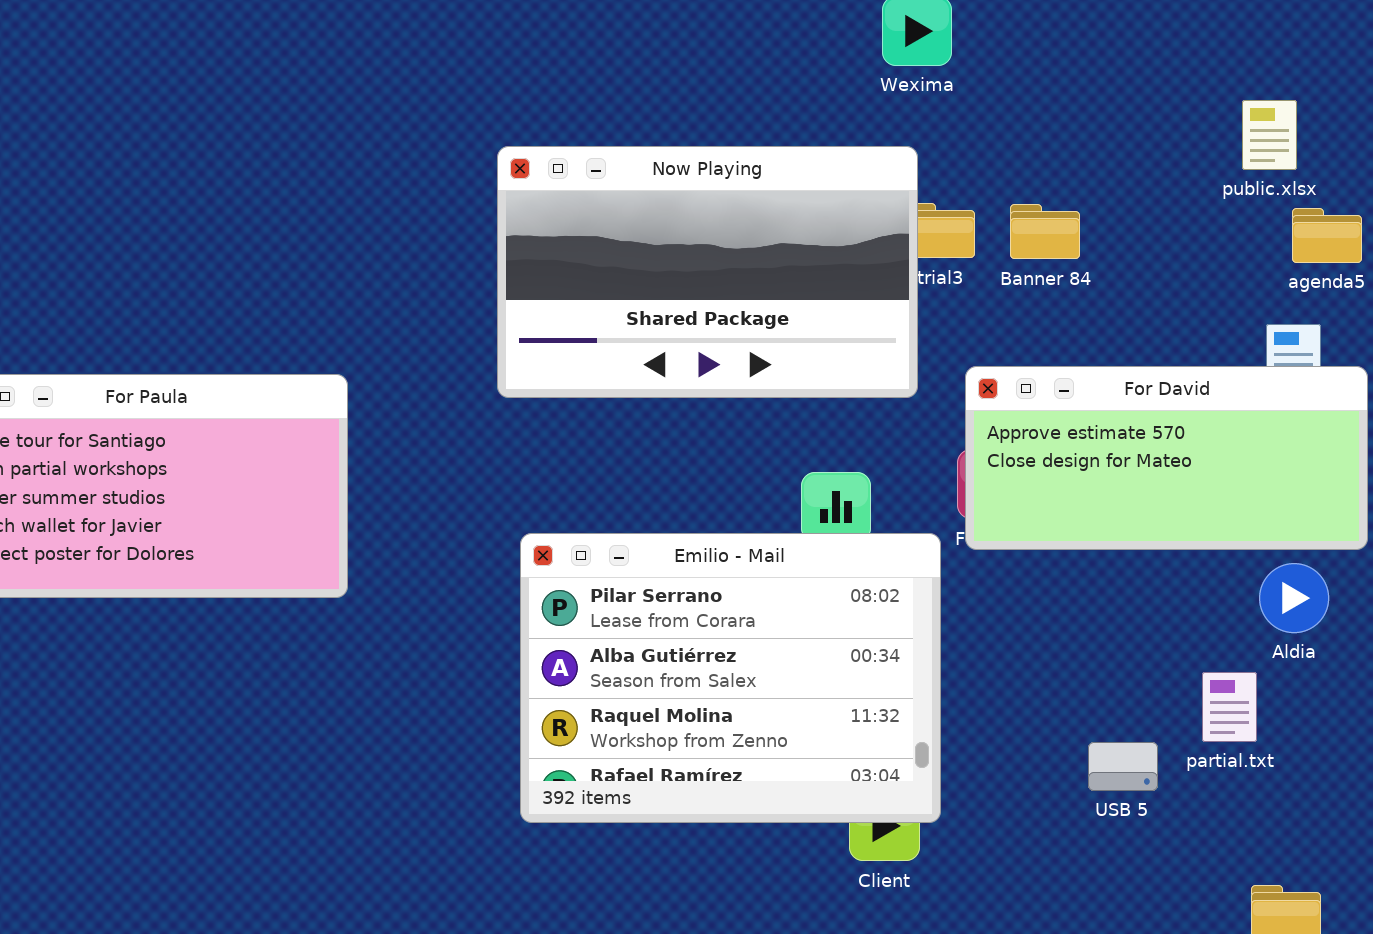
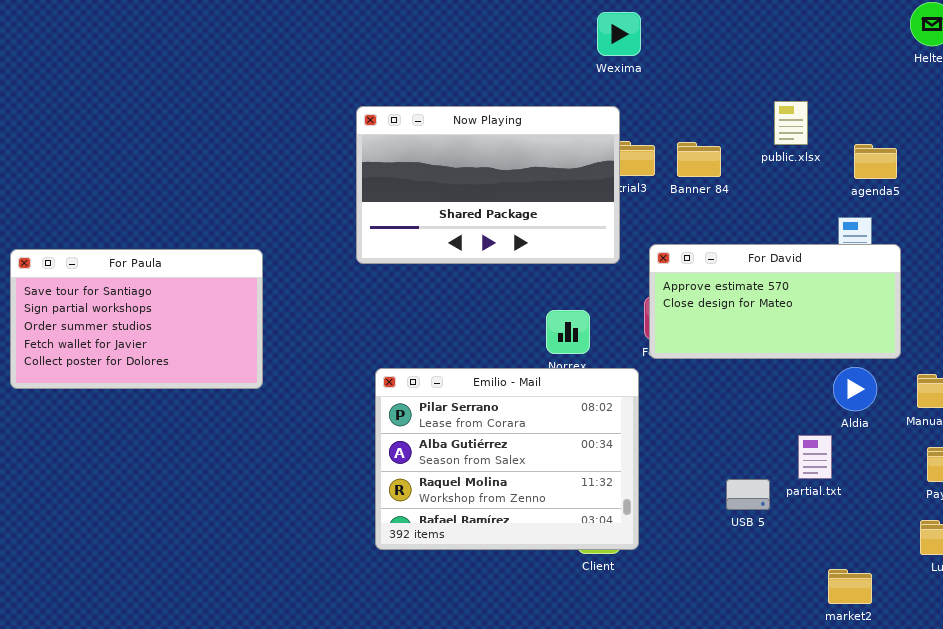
public.xlsx: [1242,100,1297,170] -> [774,101,808,145], moved
Emilio - Mail: [520,533,941,823] -> [375,368,639,550], moved

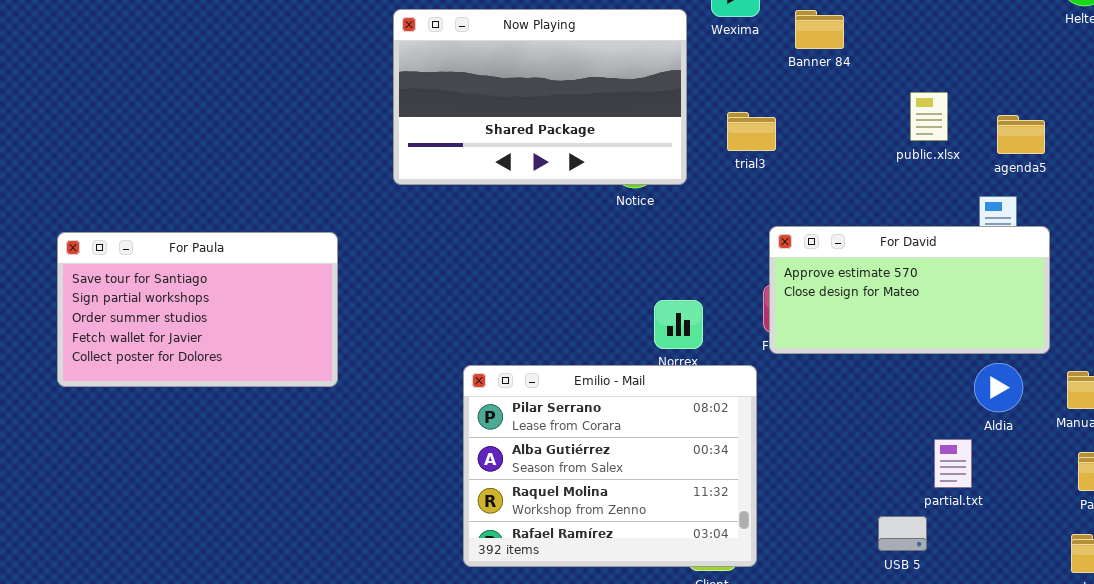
public.xlsx: [774,101,808,145] -> [910,92,948,141], moved
Now Playing: [356,106,620,264] -> [393,9,687,185], moved
Banner 84: [677,142,721,177] -> [795,10,844,49], moved
USB 5: [726,479,770,510] -> [878,516,927,551], moved

